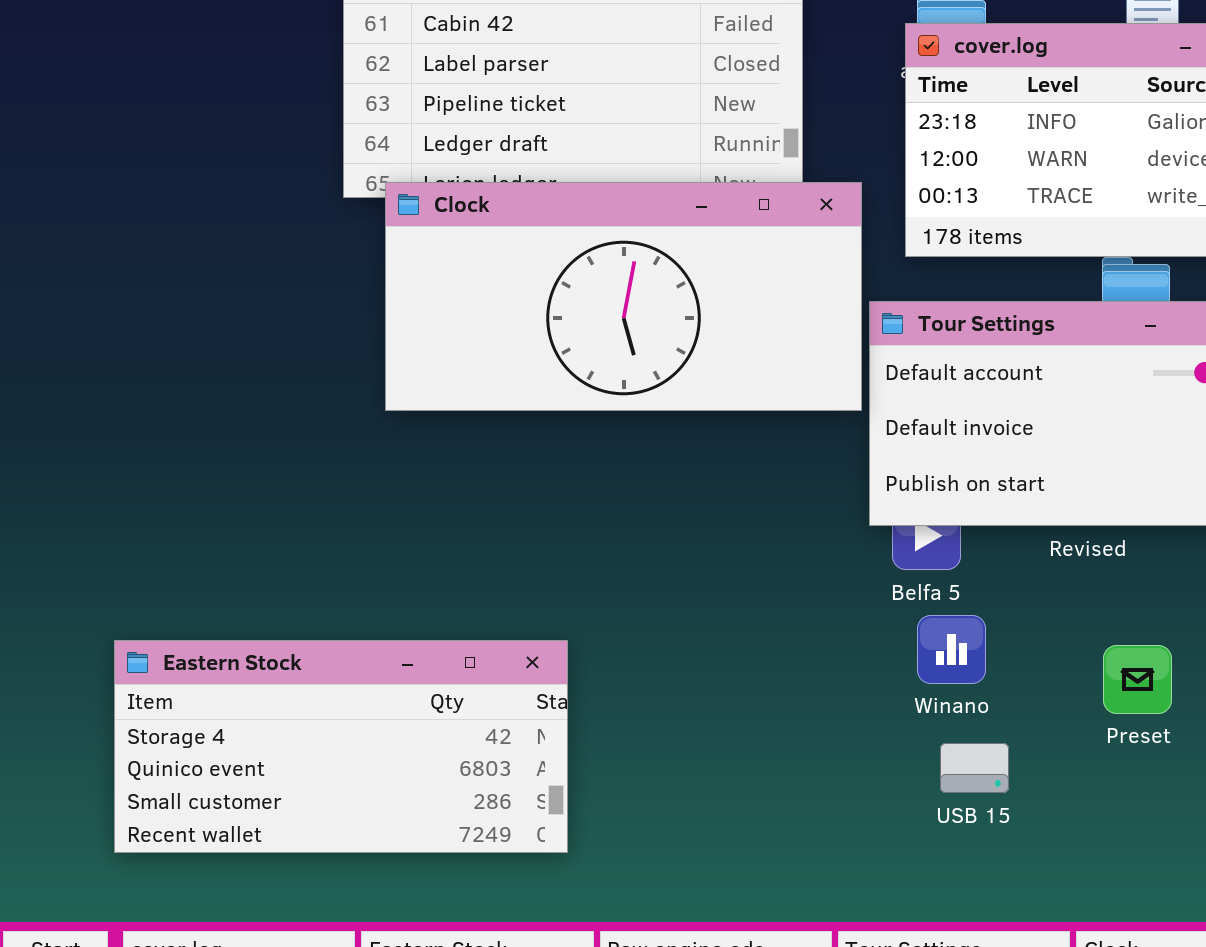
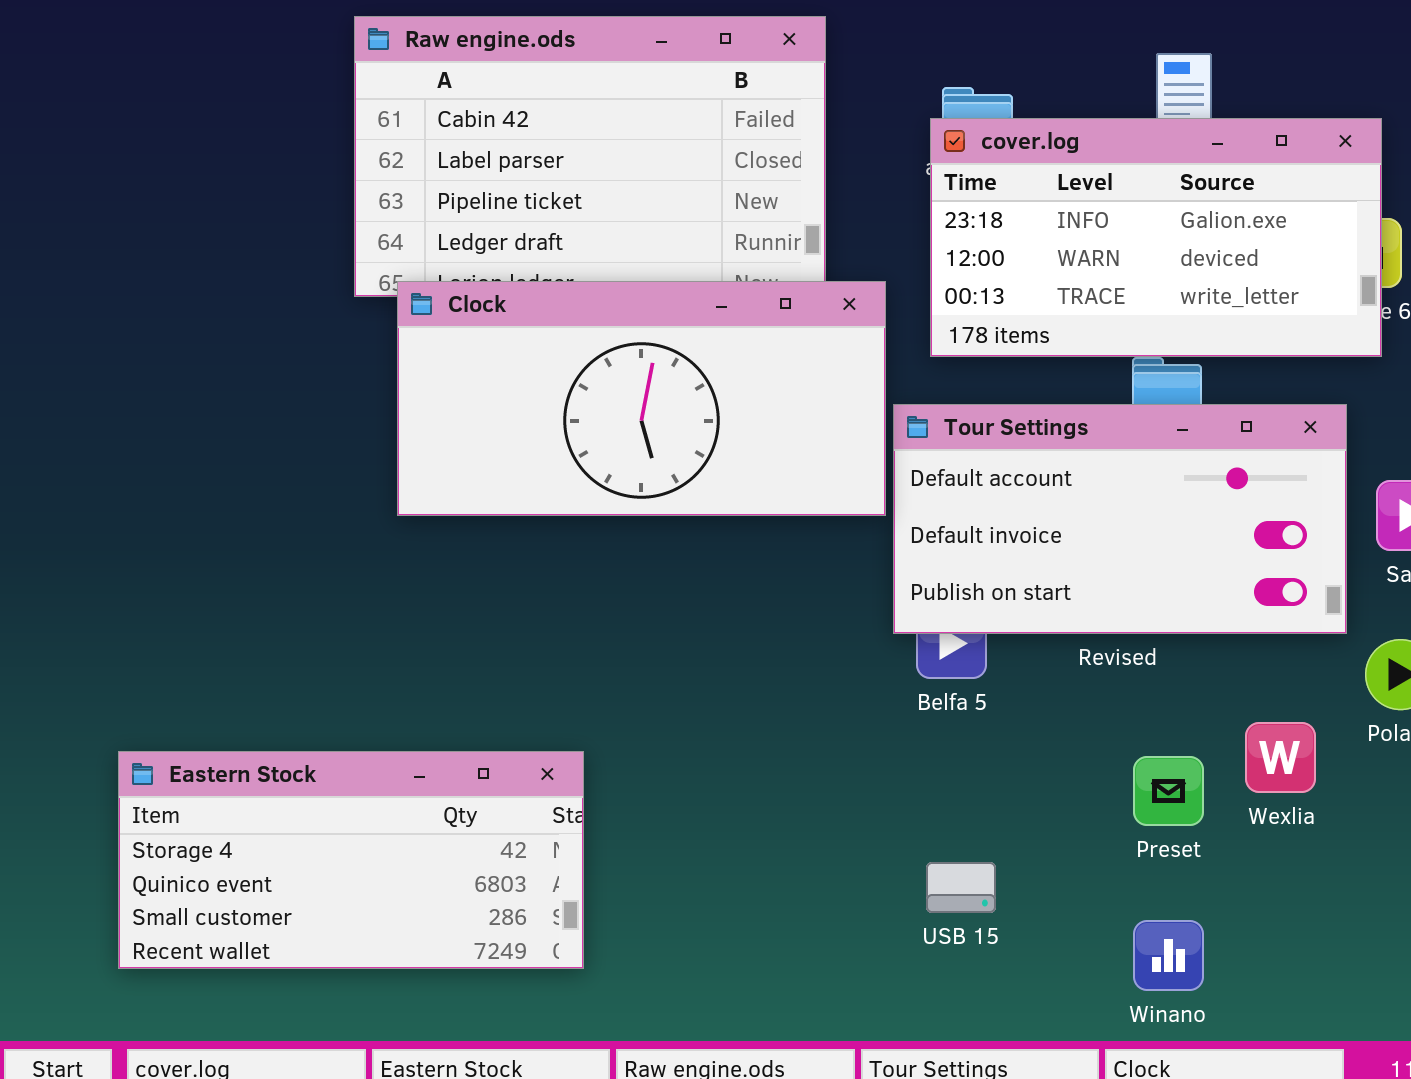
Winano: [917,615,986,684] -> [1133,920,1204,991], moved
USB 15: [940,743,1009,793] -> [926,862,996,913], moved

